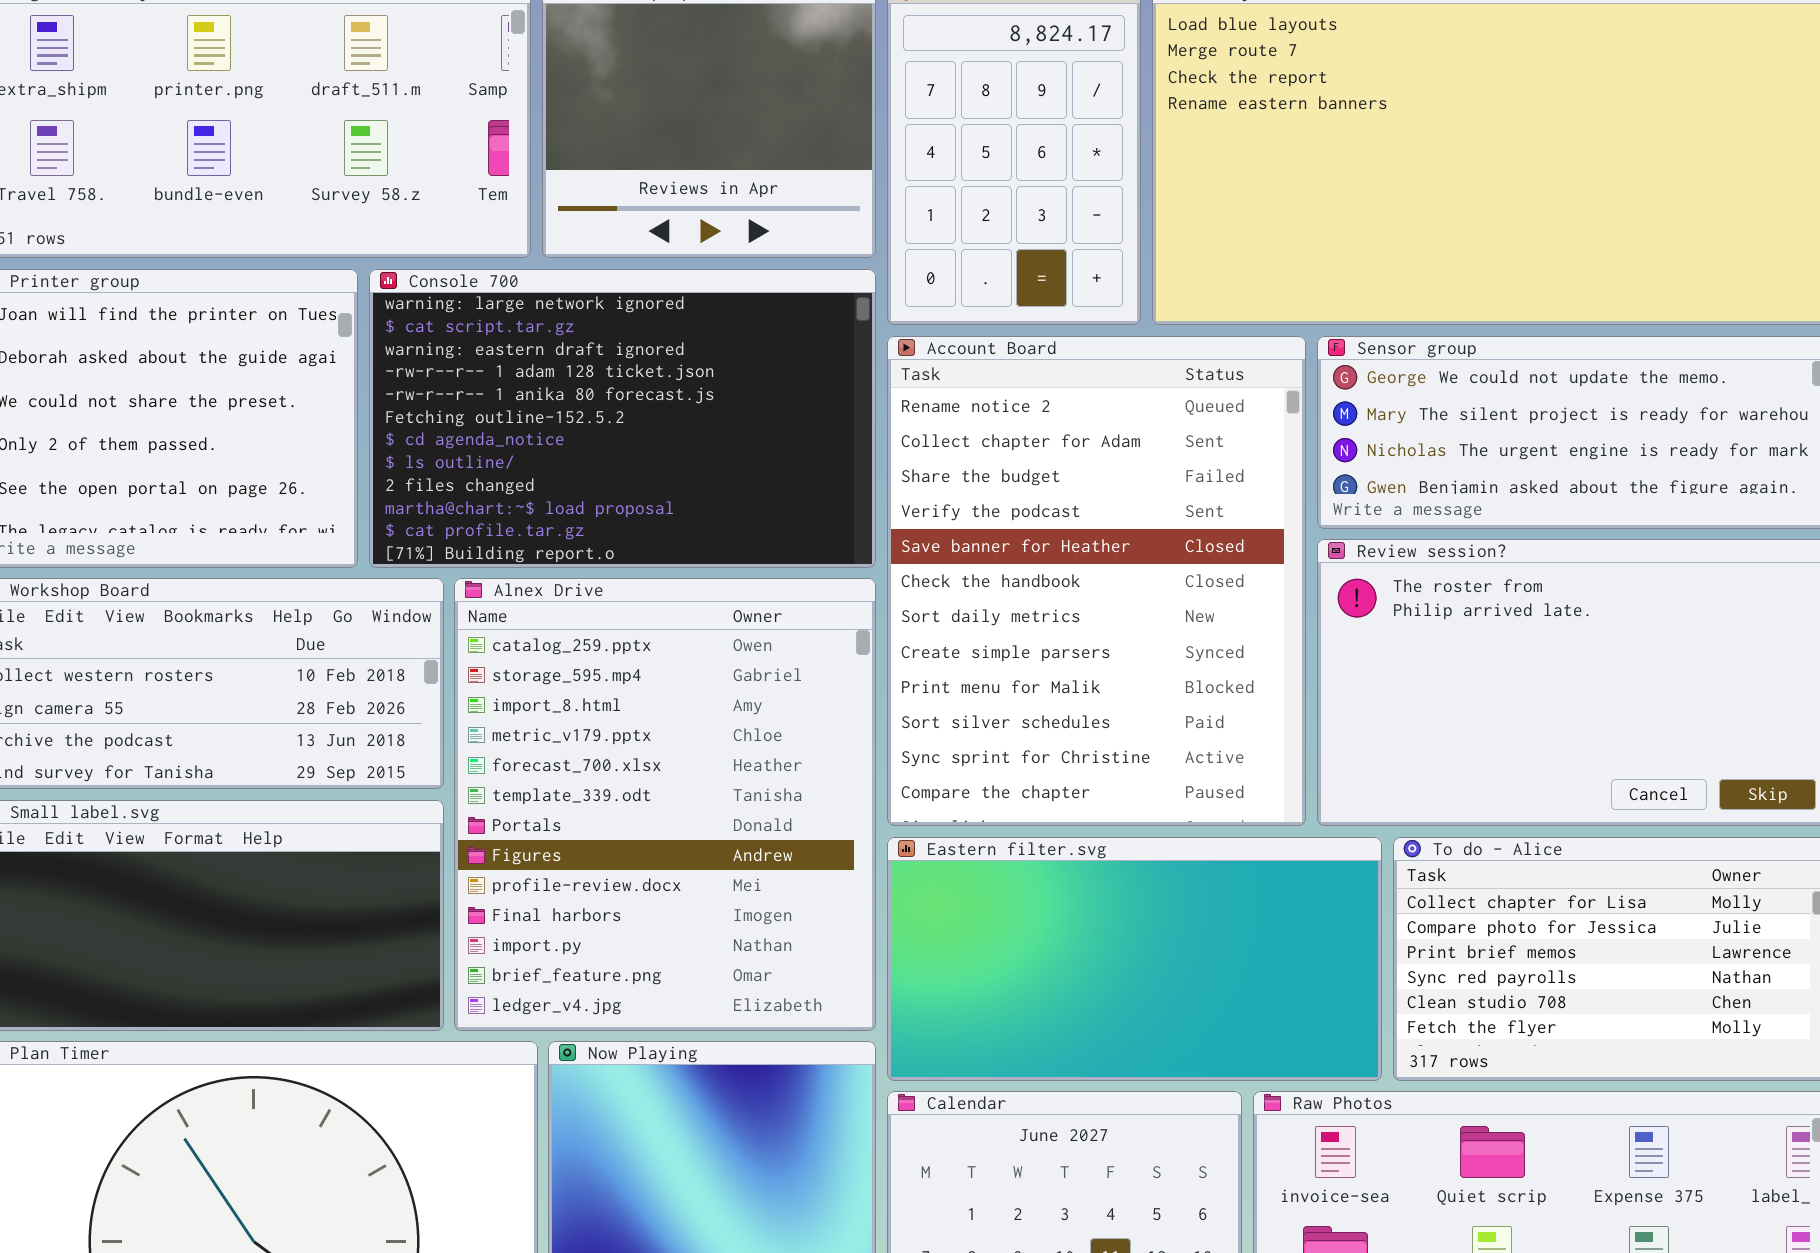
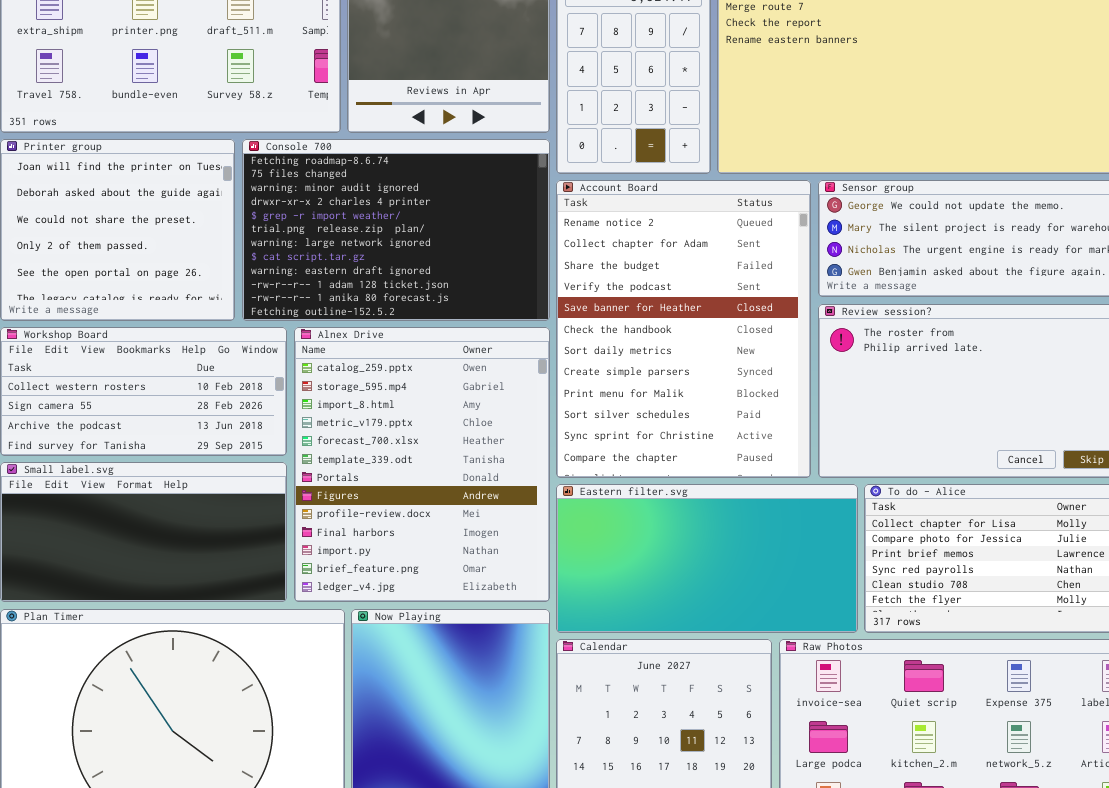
Console 700: [369,269,876,568] -> [242,139,550,321], scrolled up 6 rows

